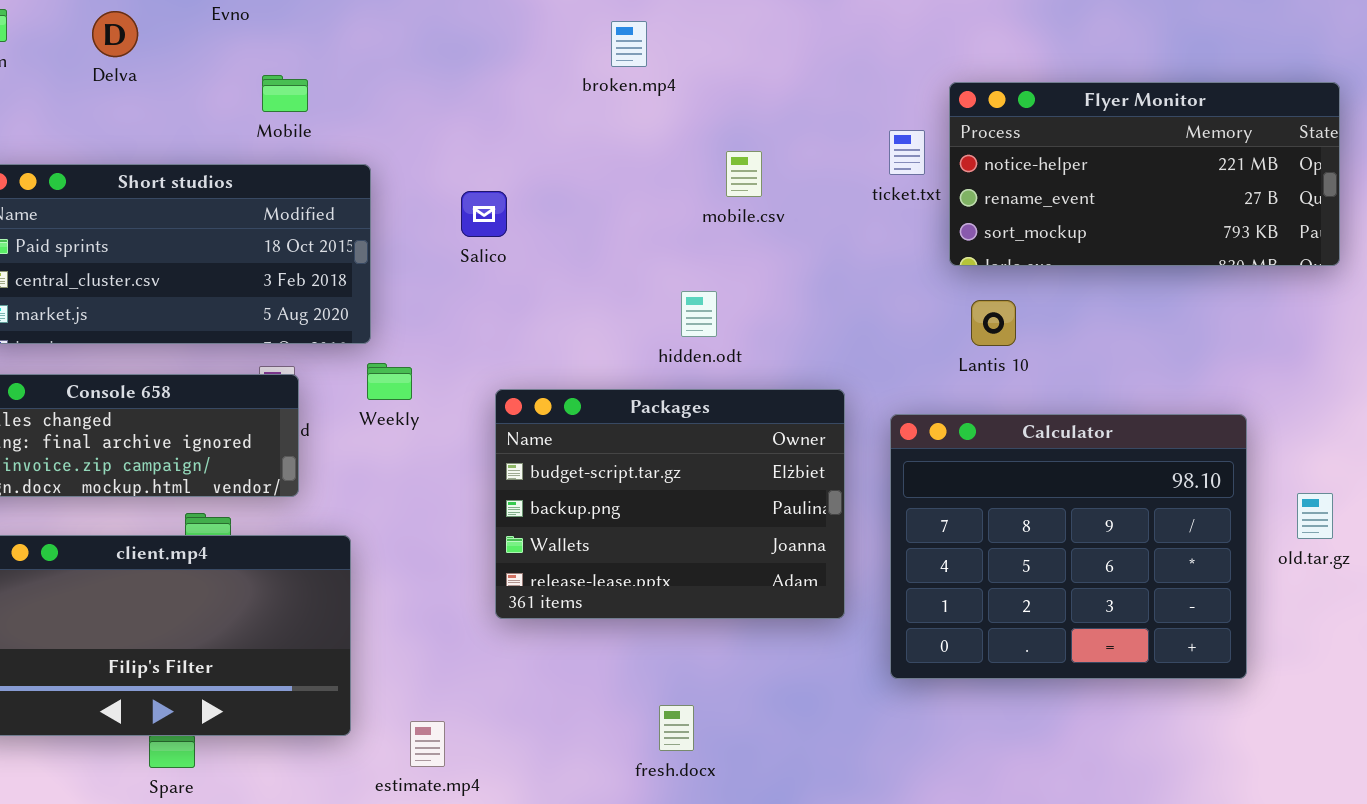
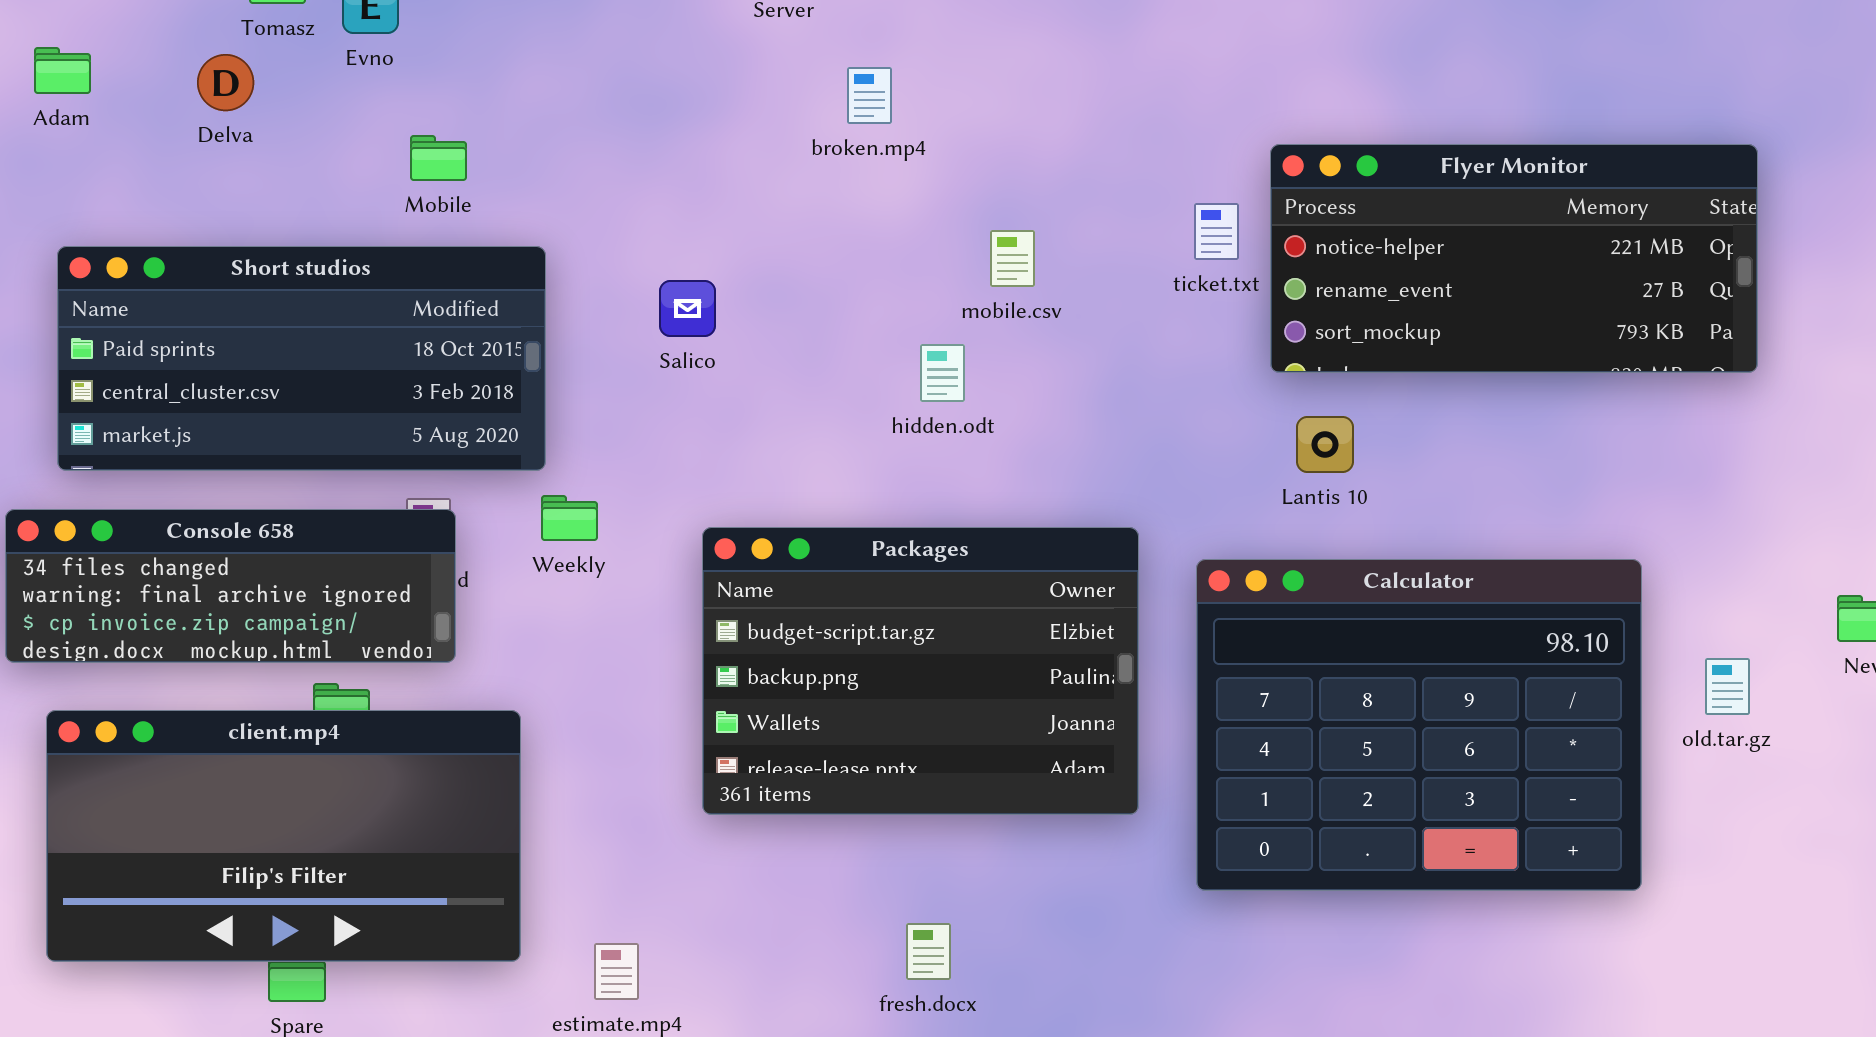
hidden.odt: [681,291,717,337] -> [920,344,965,402], moved

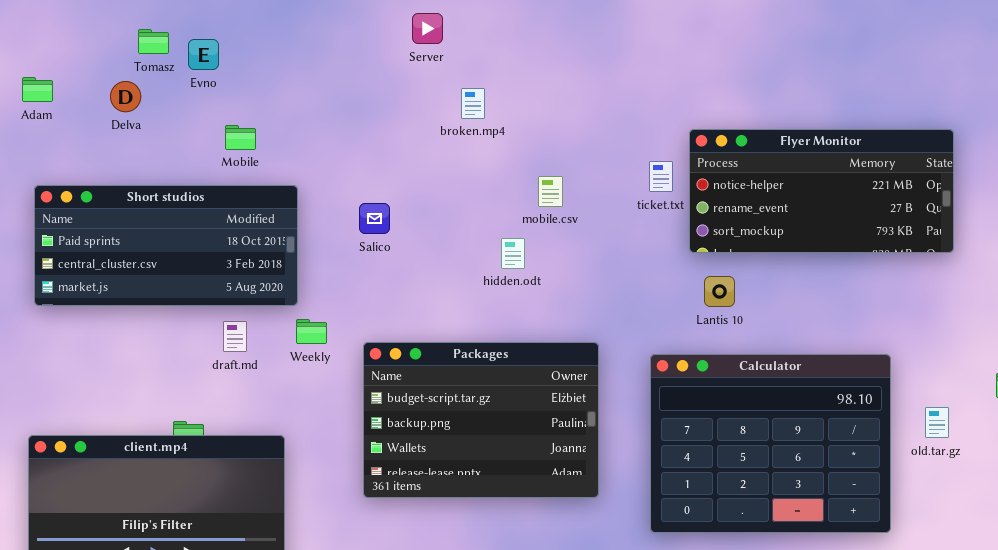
Console 658: [5,509,456,663] -> none, closed
Packages: [702,527,1139,815] -> [363,342,599,498], moved

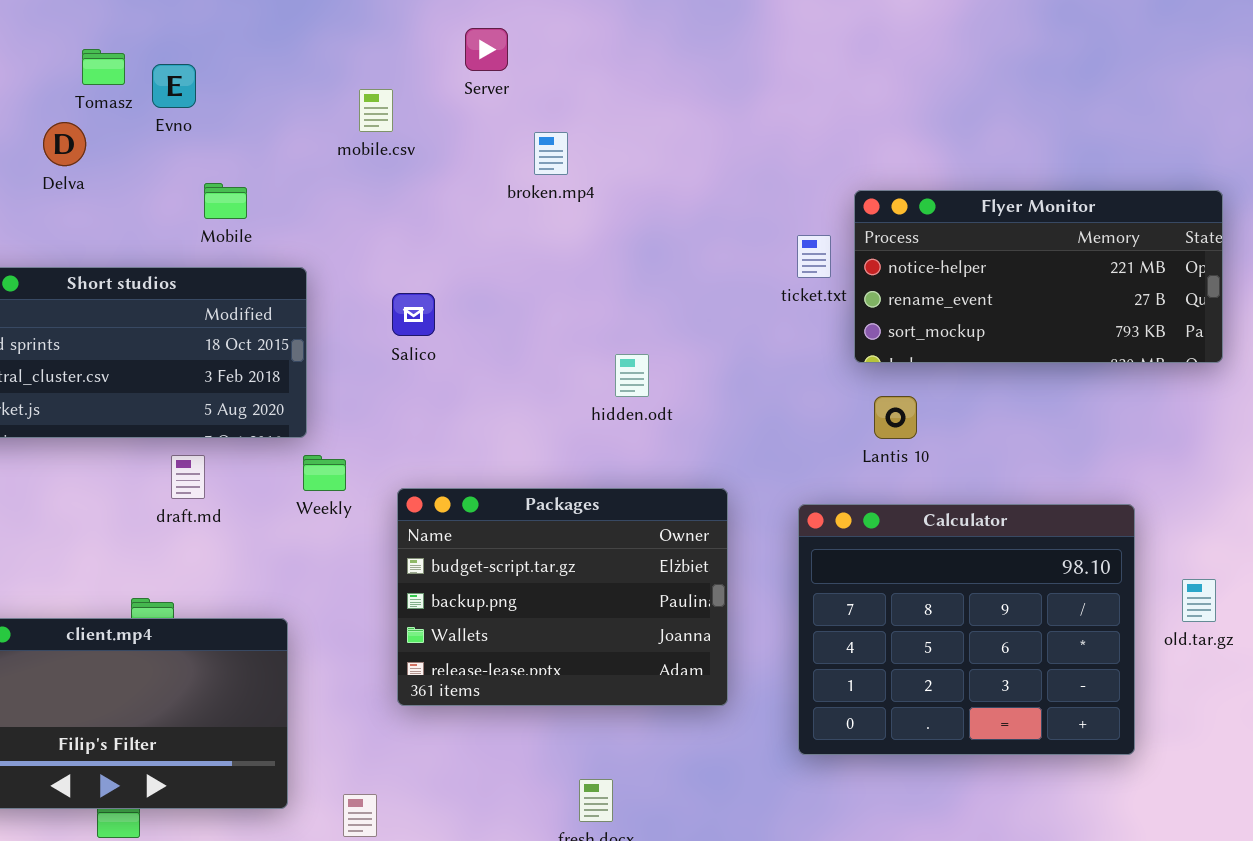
mobile.csv: [538,176,563,207] -> [359,89,393,132], moved
hidden.odt: [501,238,525,269] -> [615,354,649,397], moved
draft.md: [223,321,247,352] -> [171,455,205,499], moved

